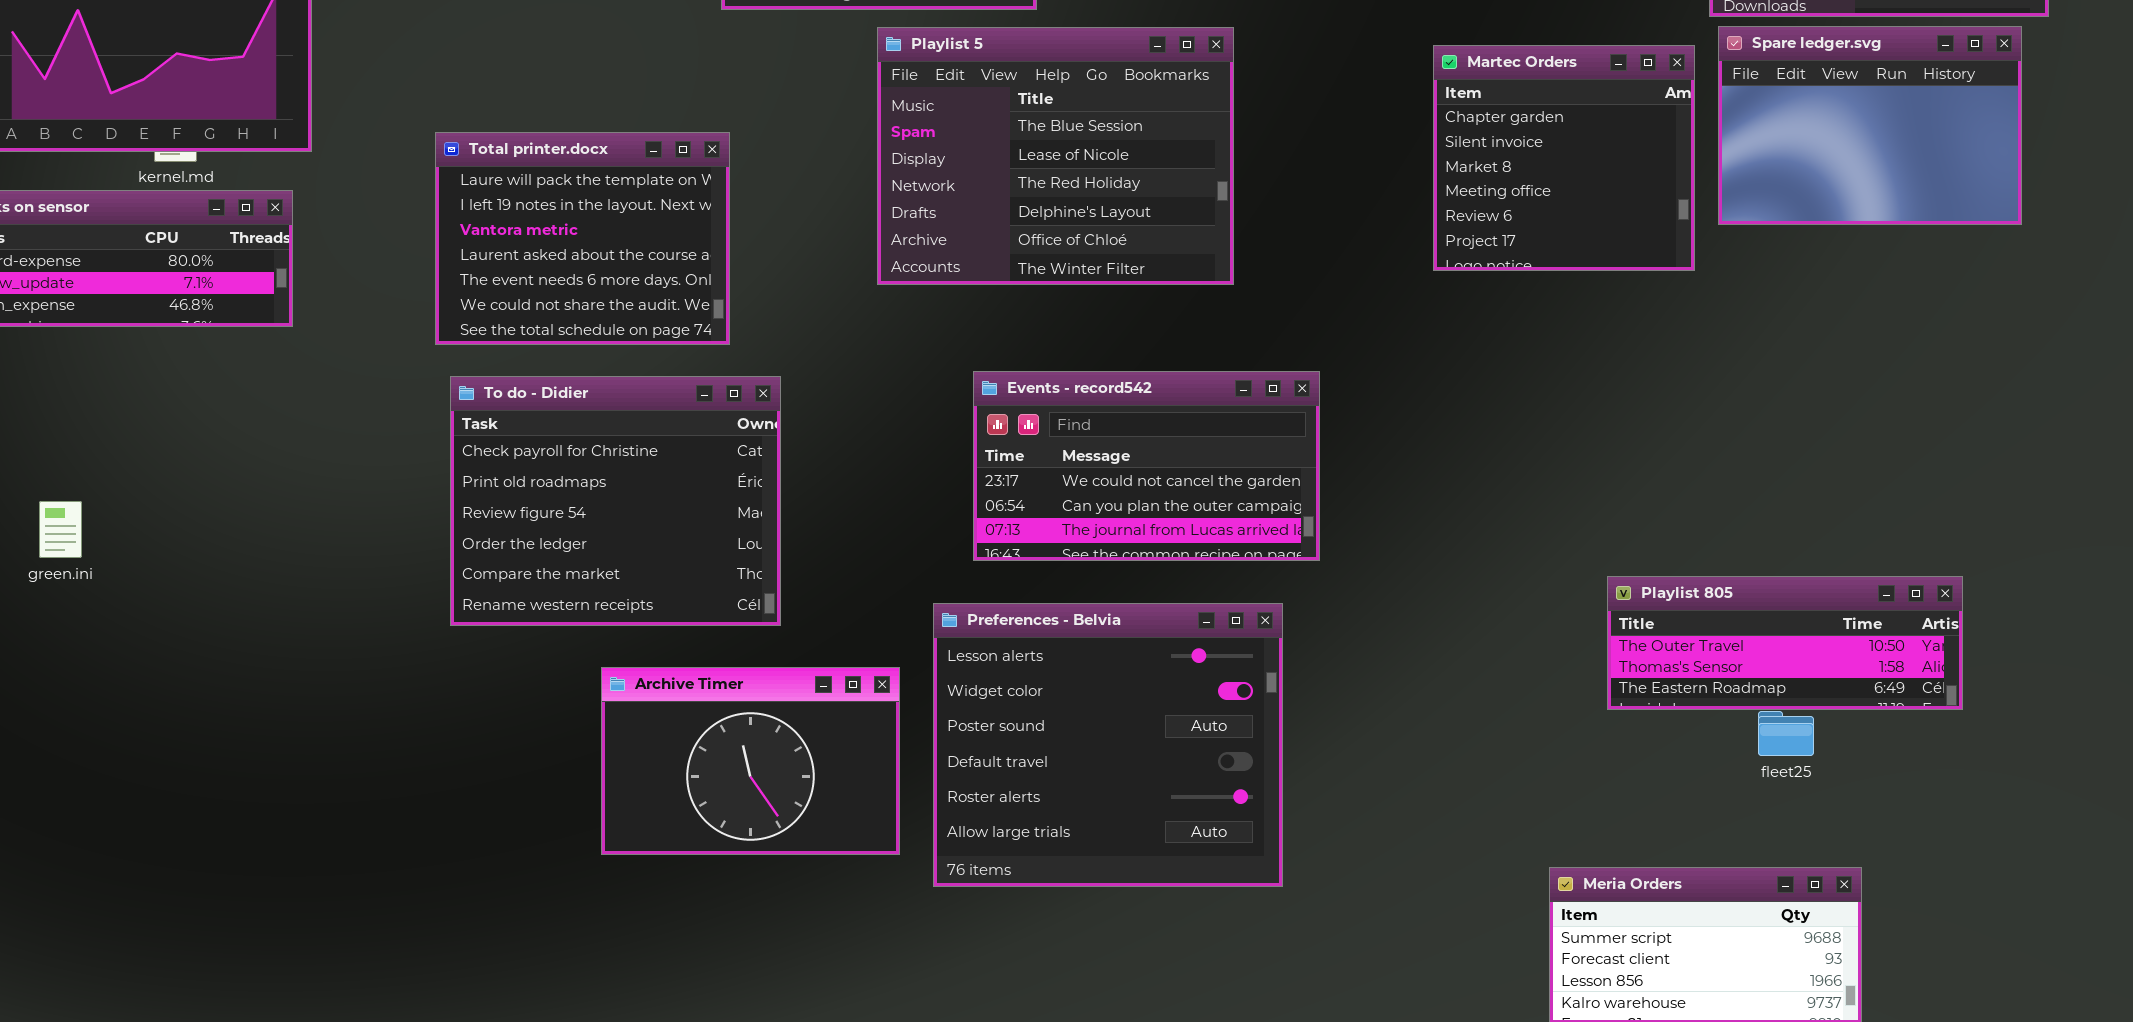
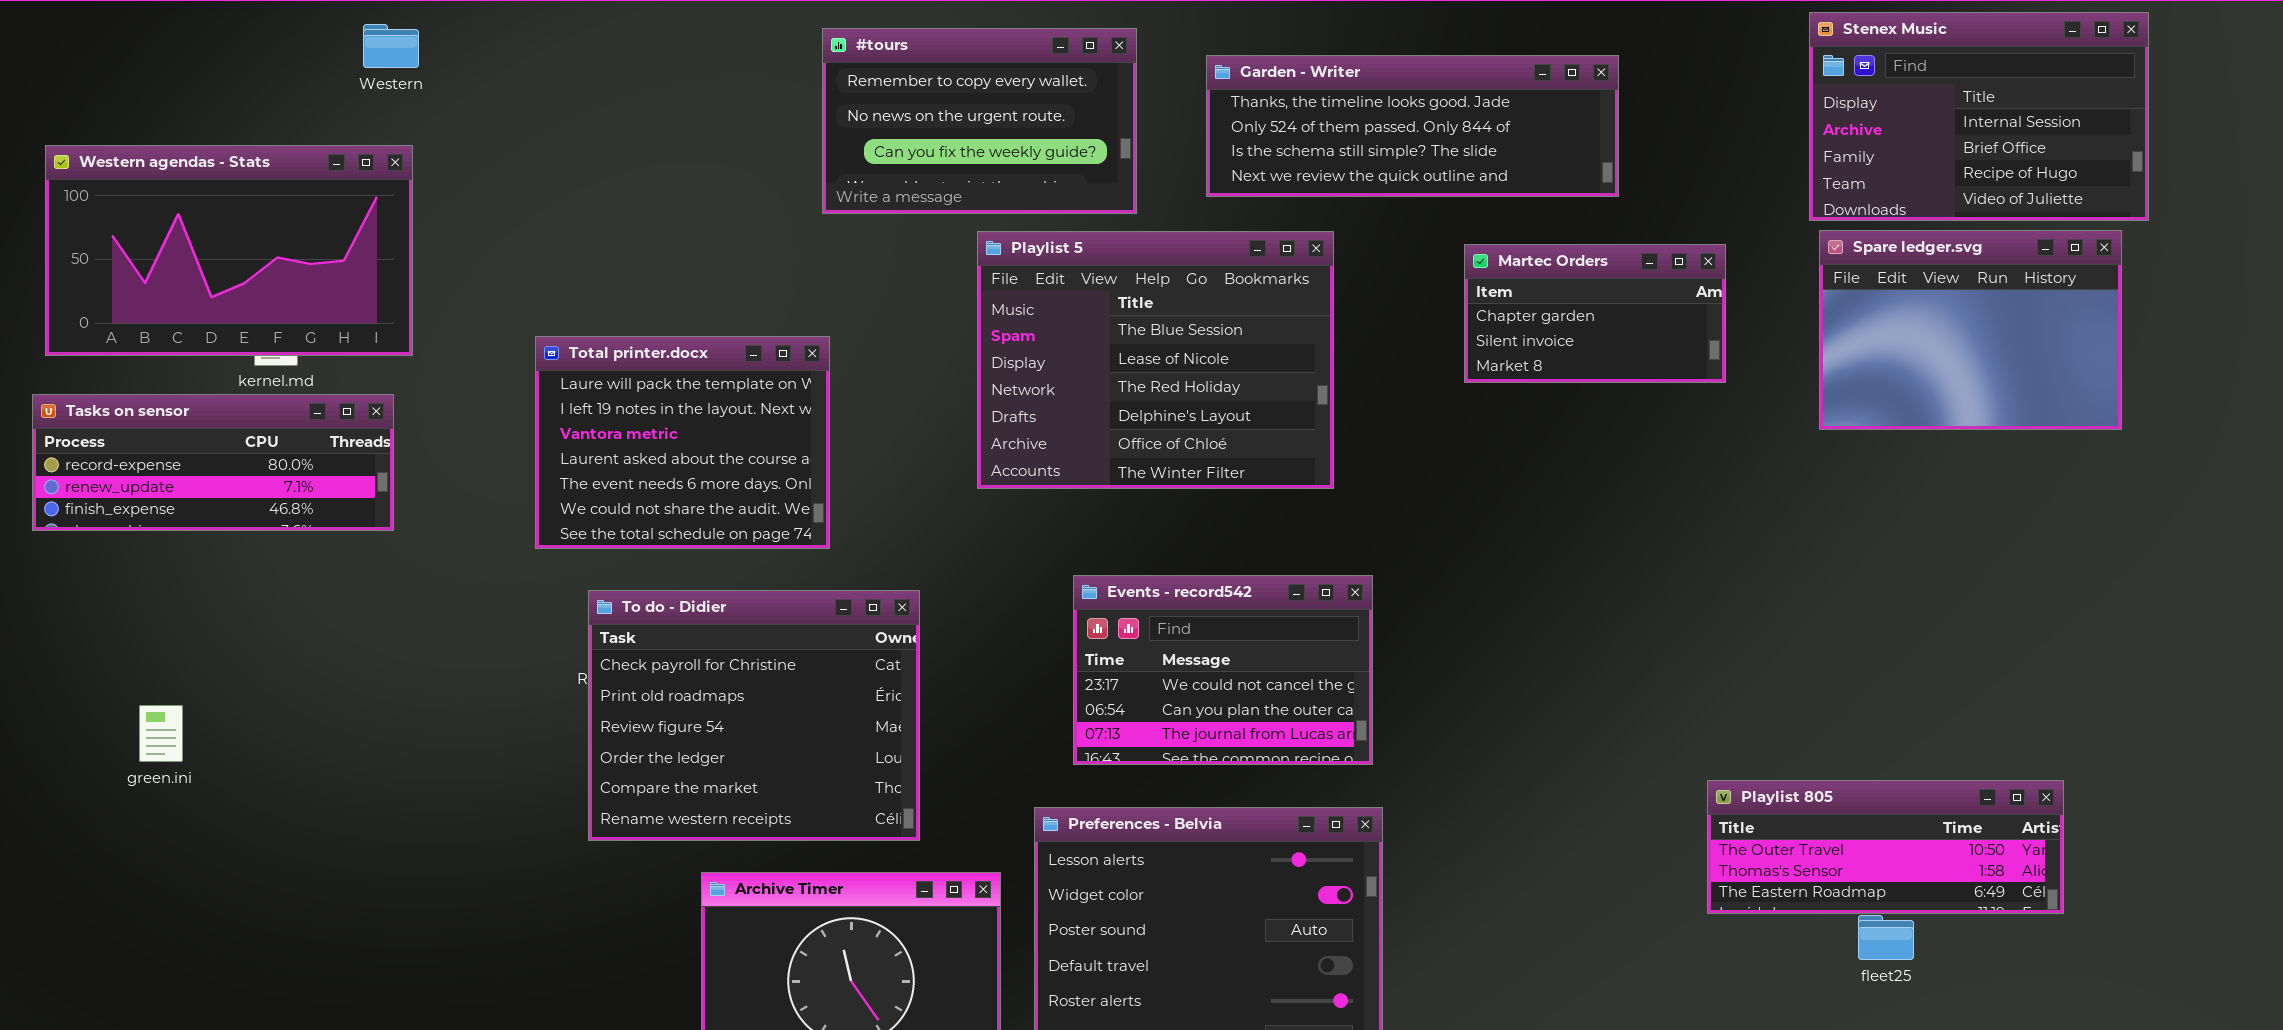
Martec Orders: [1433,45,1695,271] -> [1464,244,1726,383], moved, resized
Events - record542: [973,371,1320,561] -> [1073,575,1373,765], resized
To do - Didier: [450,376,781,626] -> [588,590,920,841], moved

